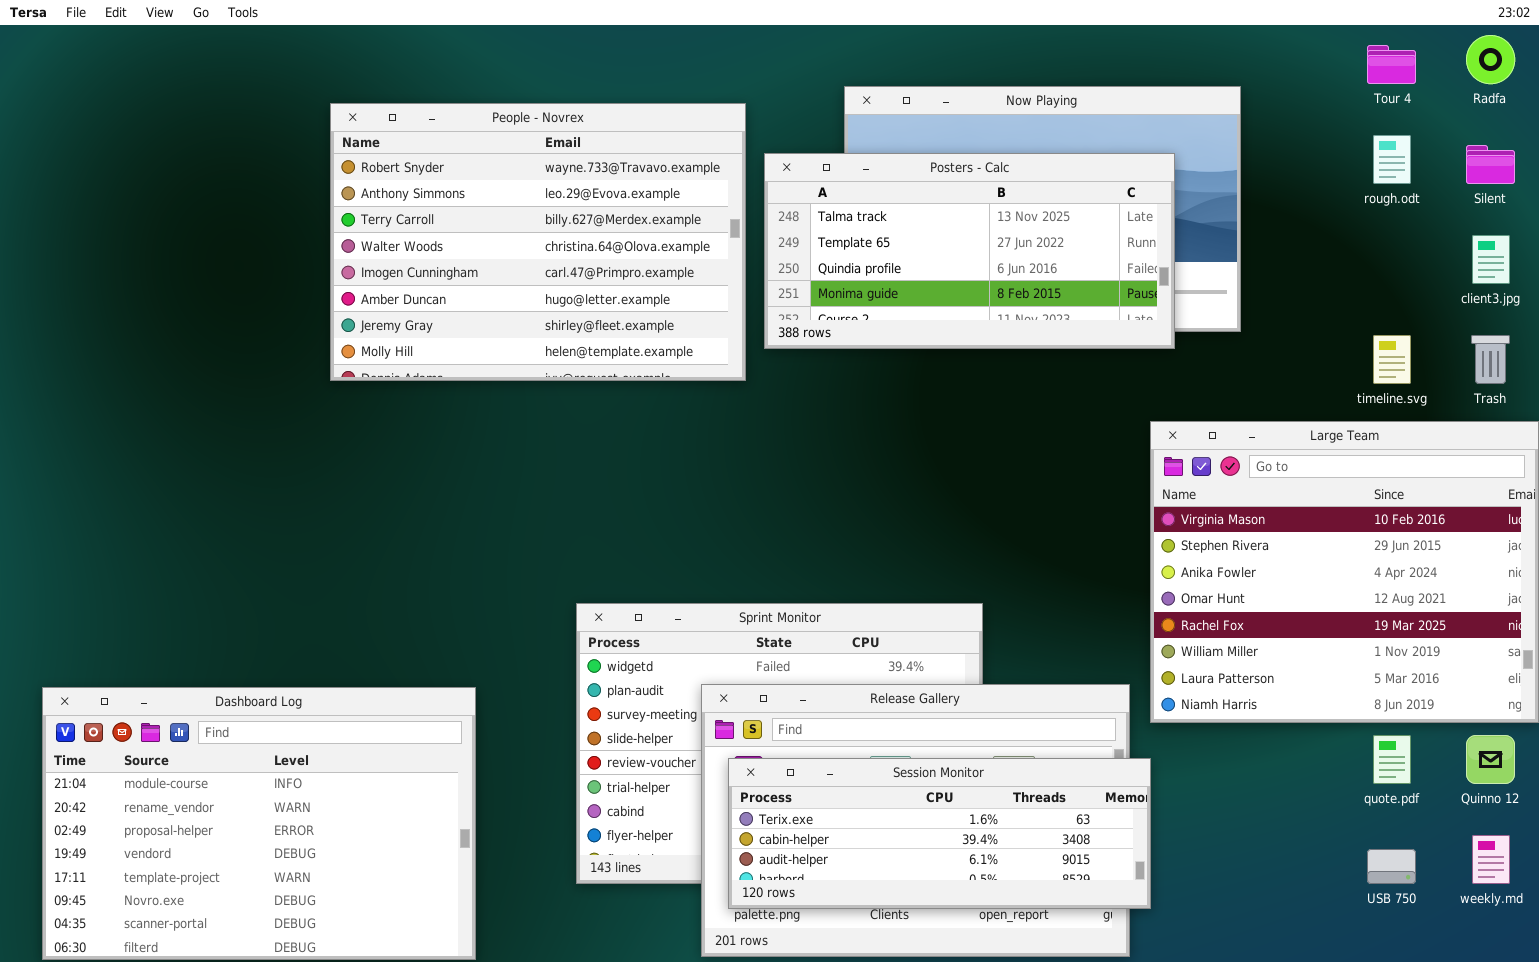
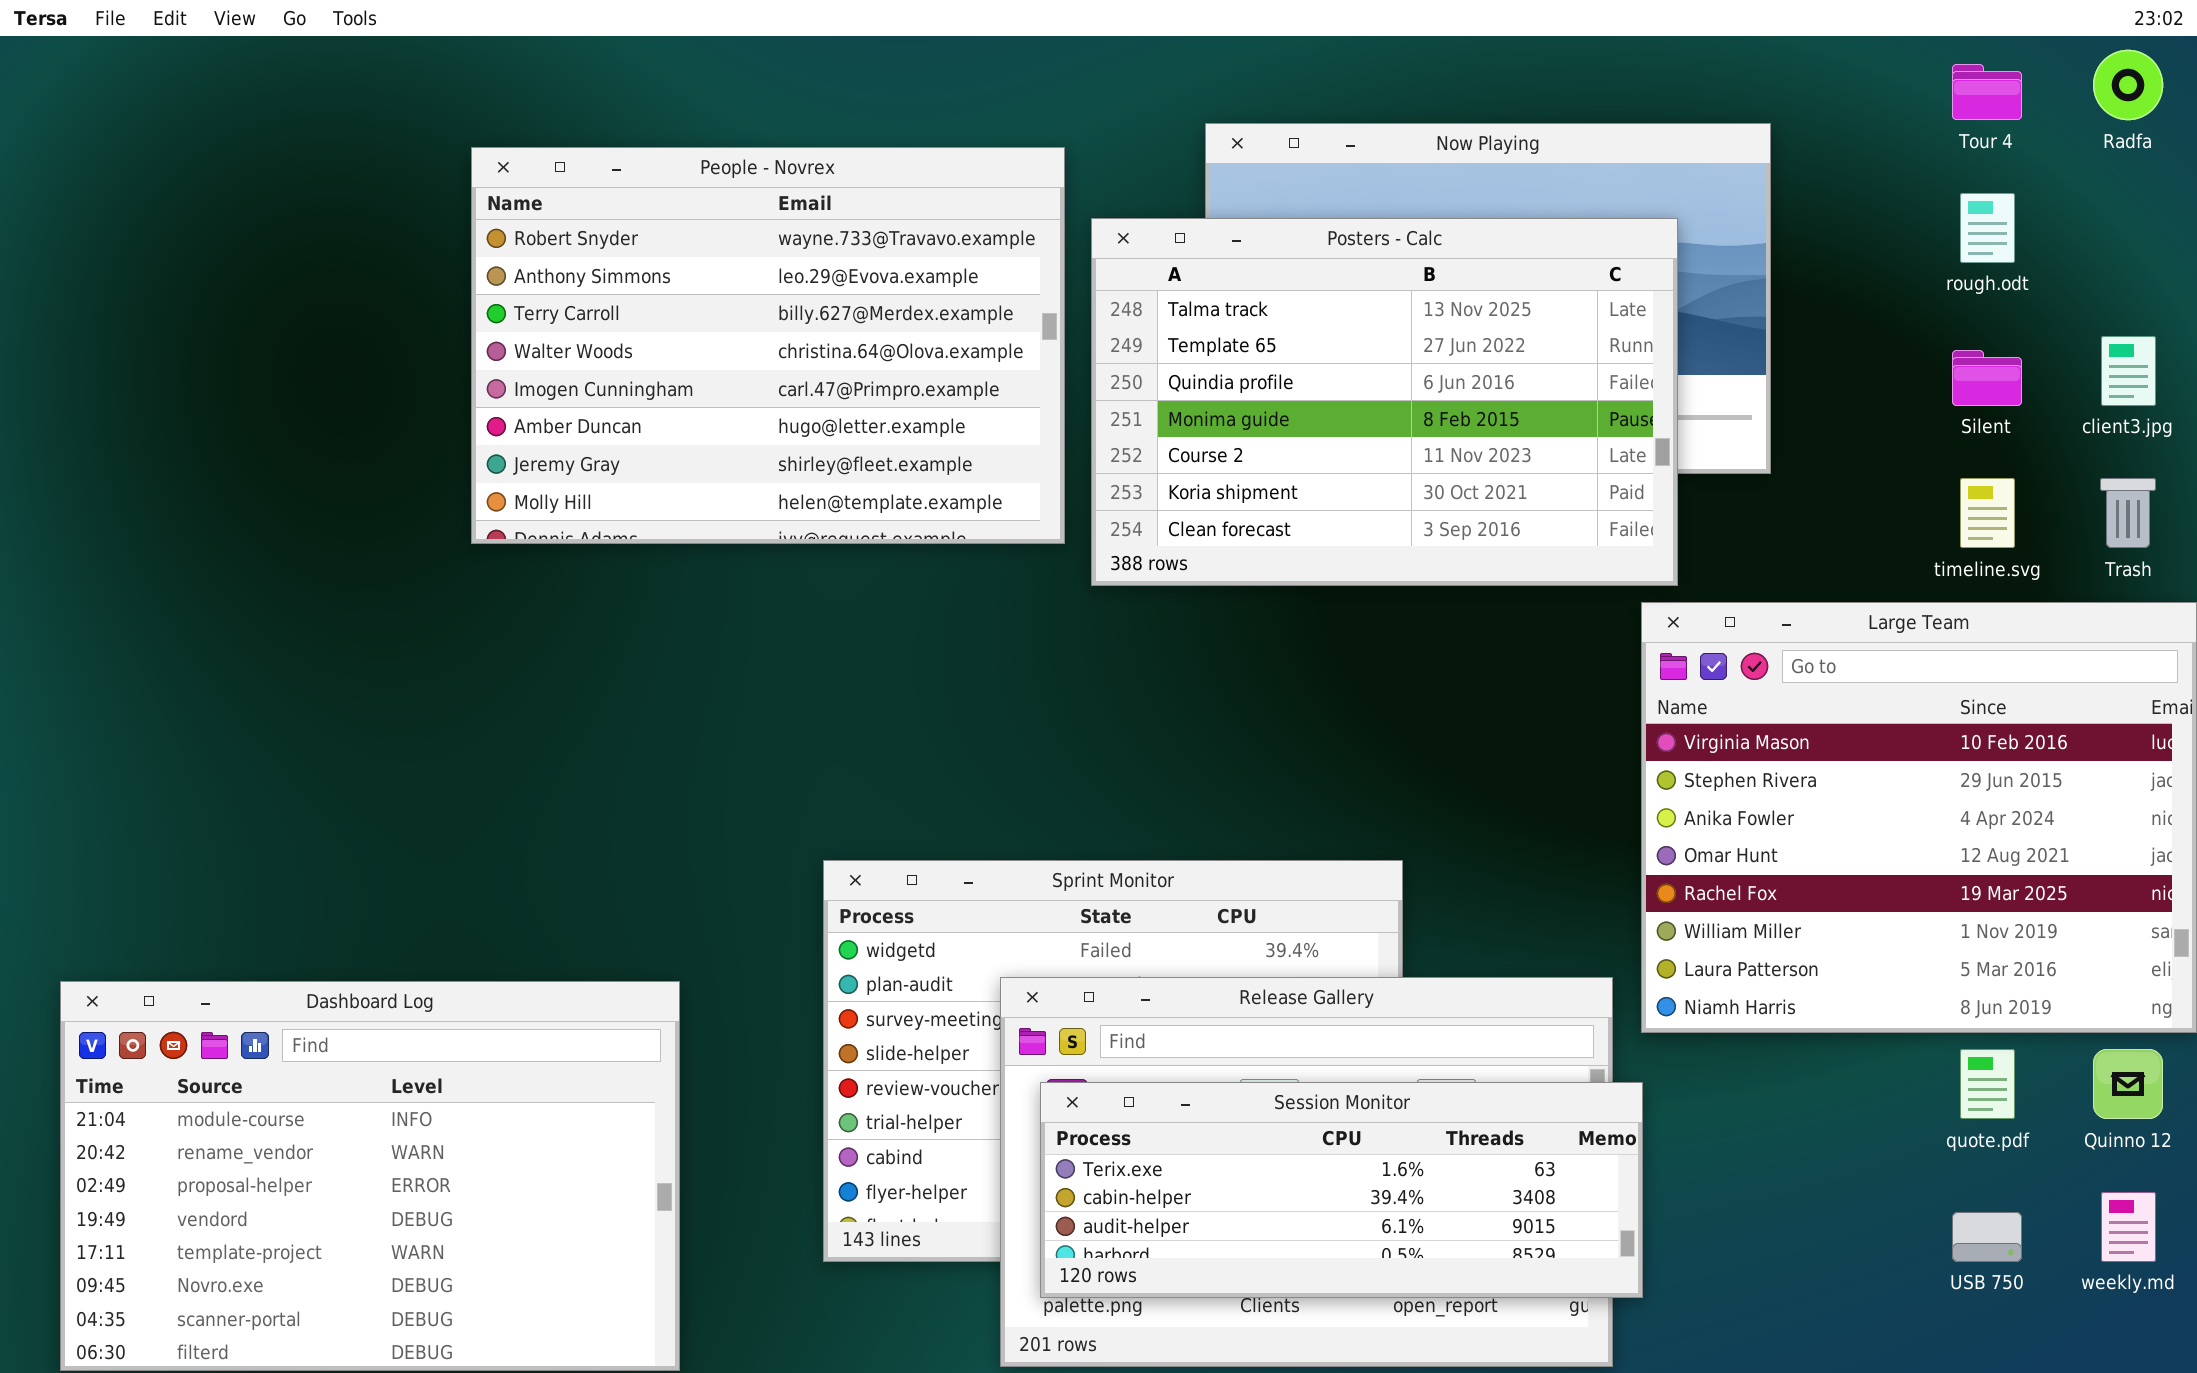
Silent: [1466,145,1515,184] -> [1952,350,2022,406], moved
Posters - Calc: [764,153,1175,349] -> [1091,218,1678,586], resized

